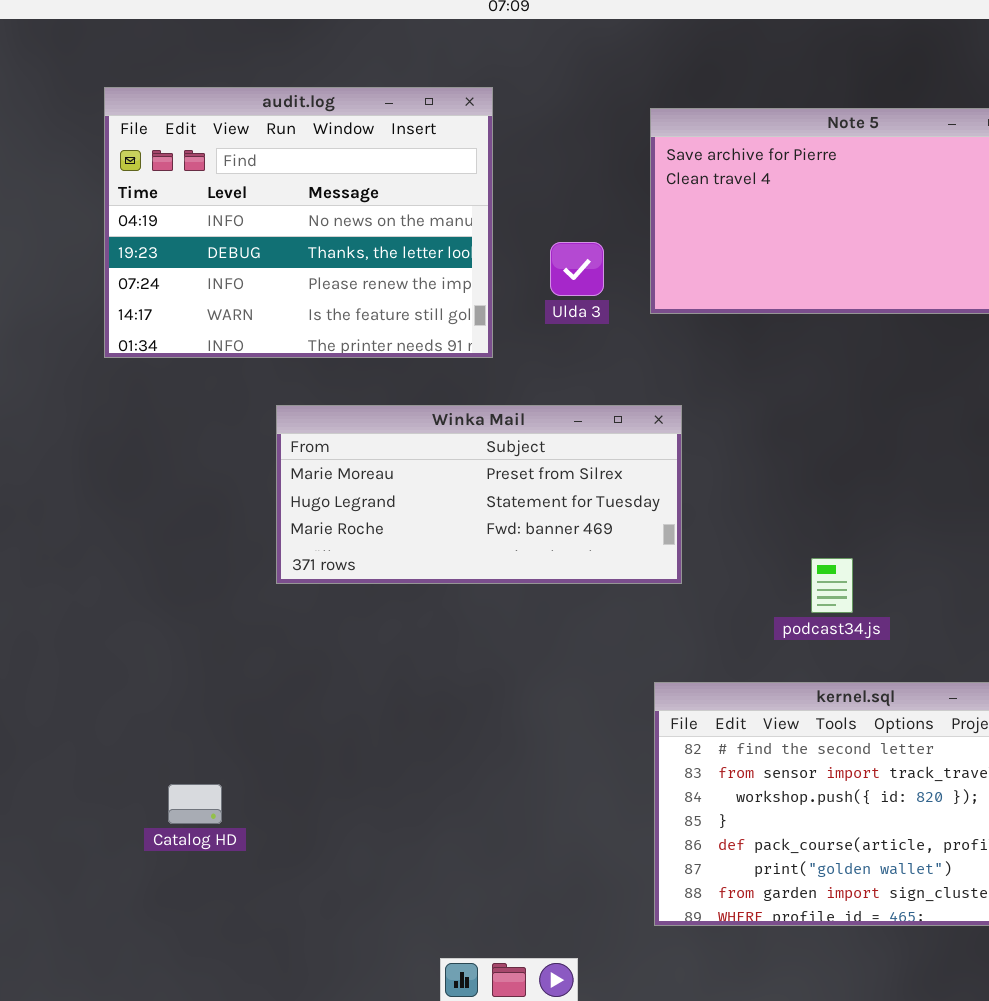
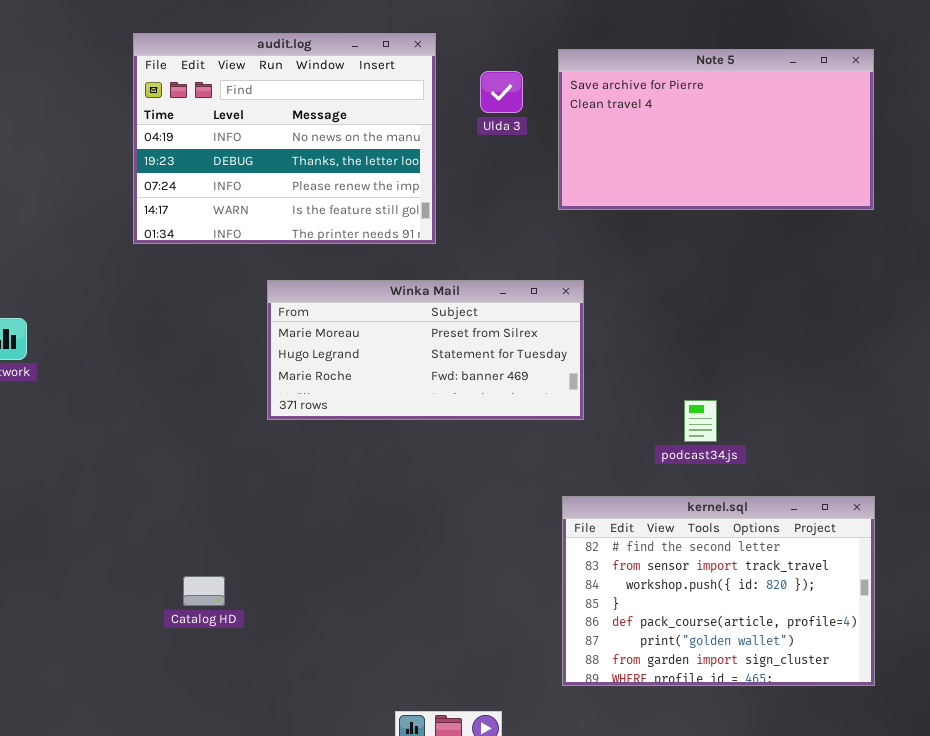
Ulda 3: [550,242,604,296] -> [480,71,523,113], moved

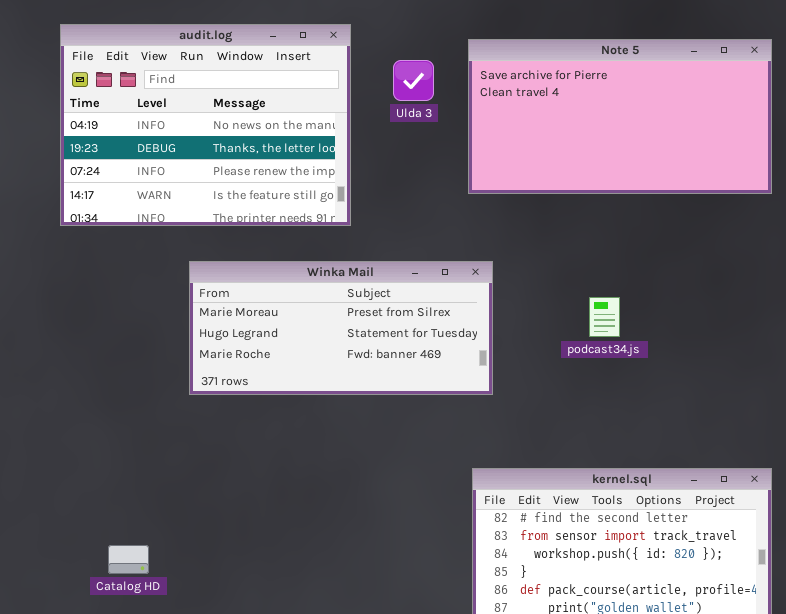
podcast34.js: [684,400,717,442] -> [589,297,620,337], moved

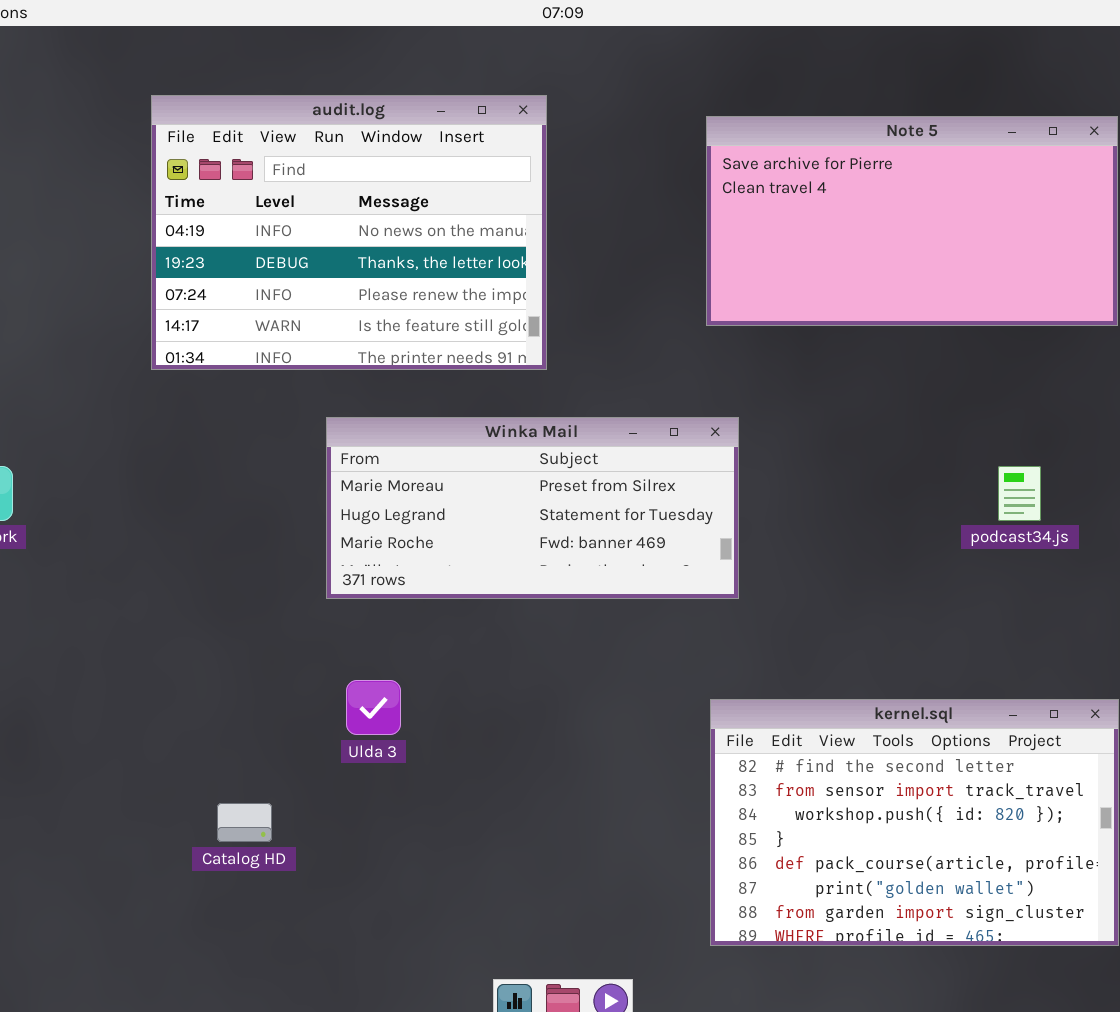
Ulda 3: [393,60,434,101] -> [346,680,401,735], moved
podcast34.js: [589,297,620,337] -> [998,466,1041,521], moved

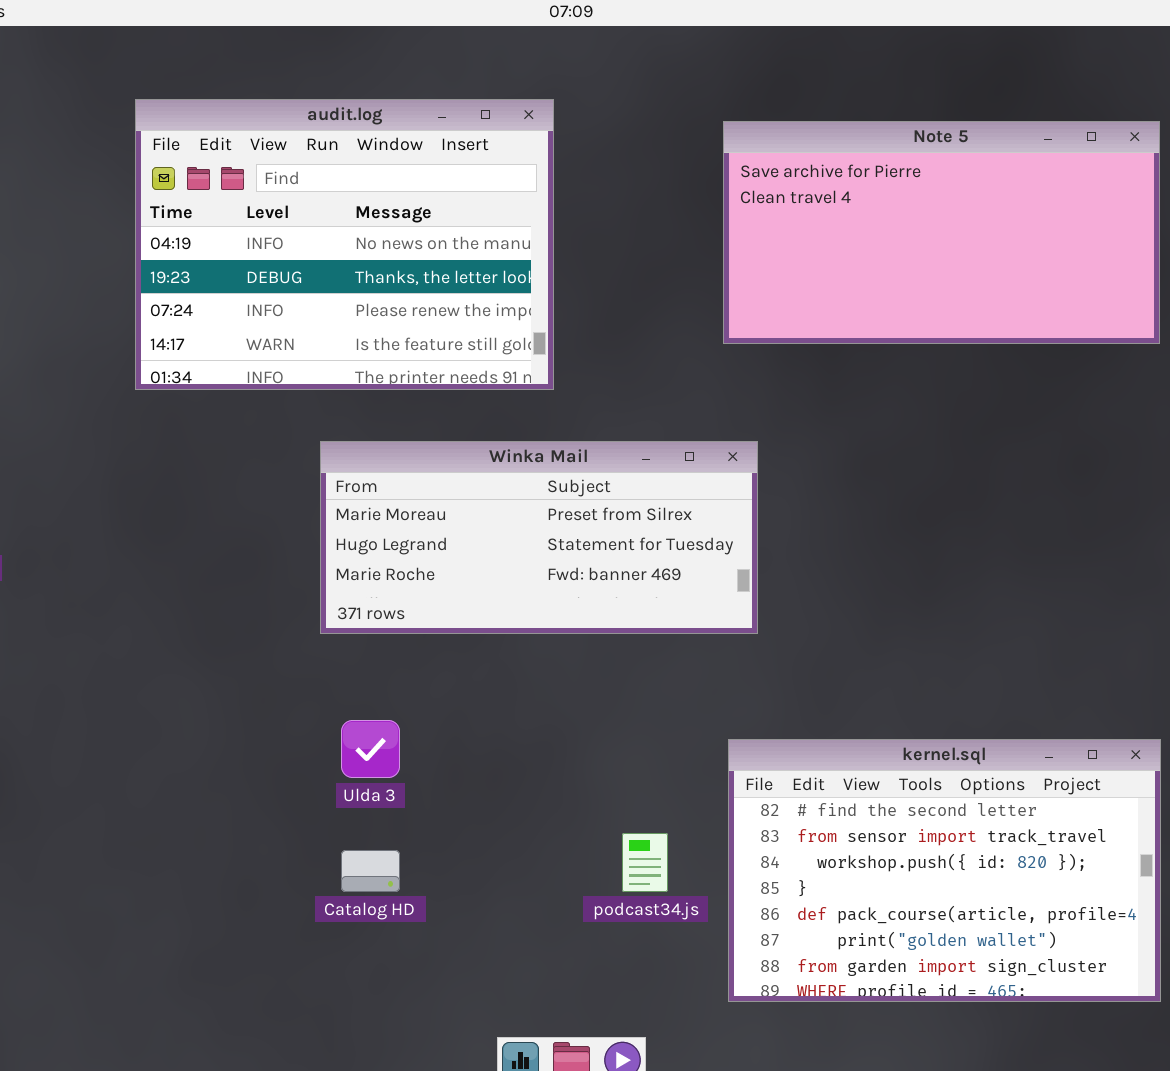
podcast34.js: [998,466,1041,521] -> [622,833,668,892], moved
Catalog HD: [217,803,272,842] -> [341,850,400,892], moved

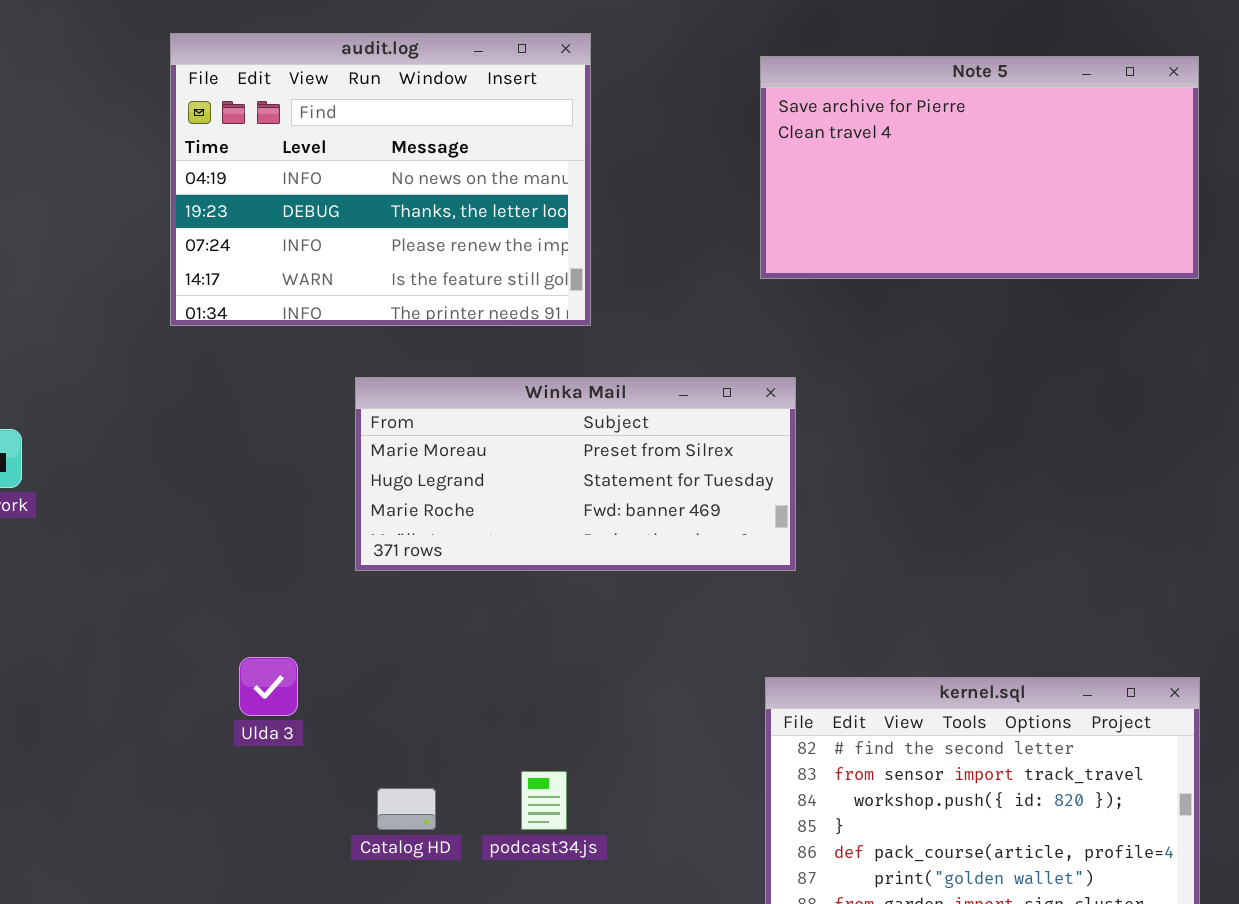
Ulda 3: [341,720,400,778] -> [239,657,298,716], moved
podcast34.js: [622,833,668,892] -> [521,771,567,830], moved

